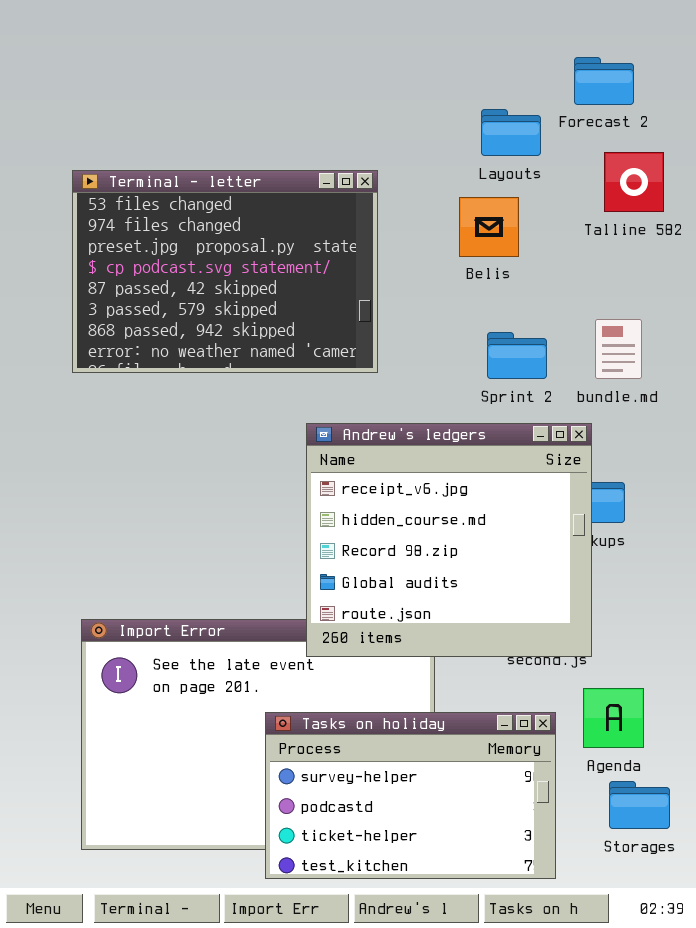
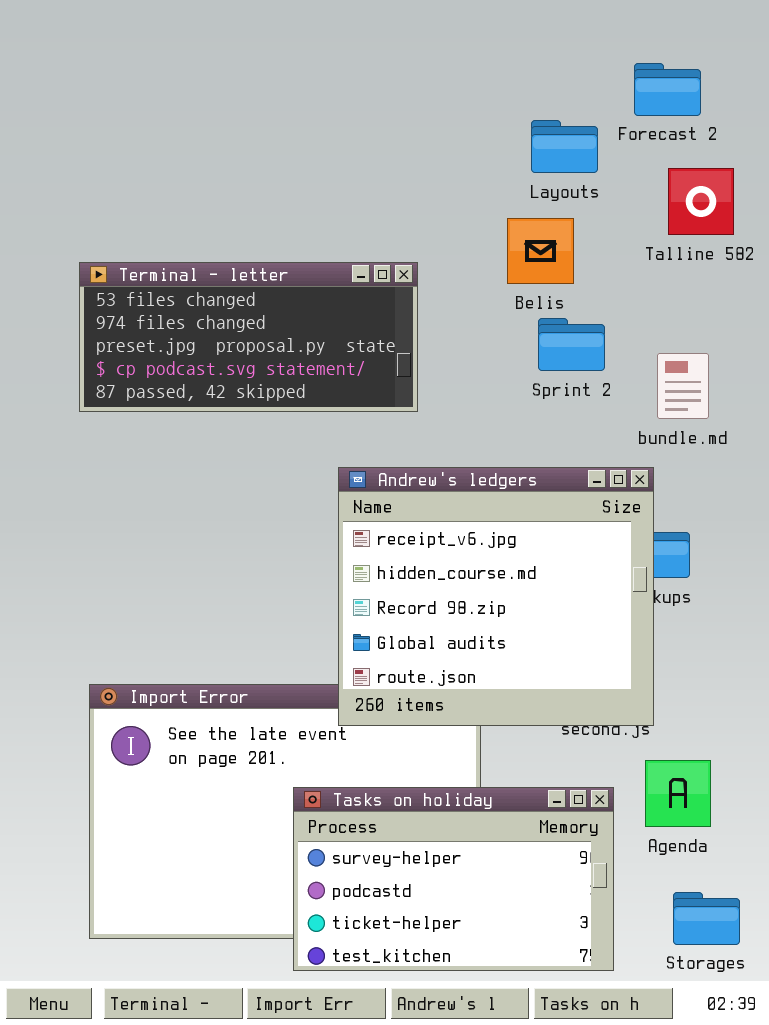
Terminal - letter: [72,170,378,373] -> [79,262,418,412], resized
Sprint 2: [487,332,547,379] -> [538,318,605,371], moved
Storages: [609,781,670,829] -> [673,892,740,945], moved

